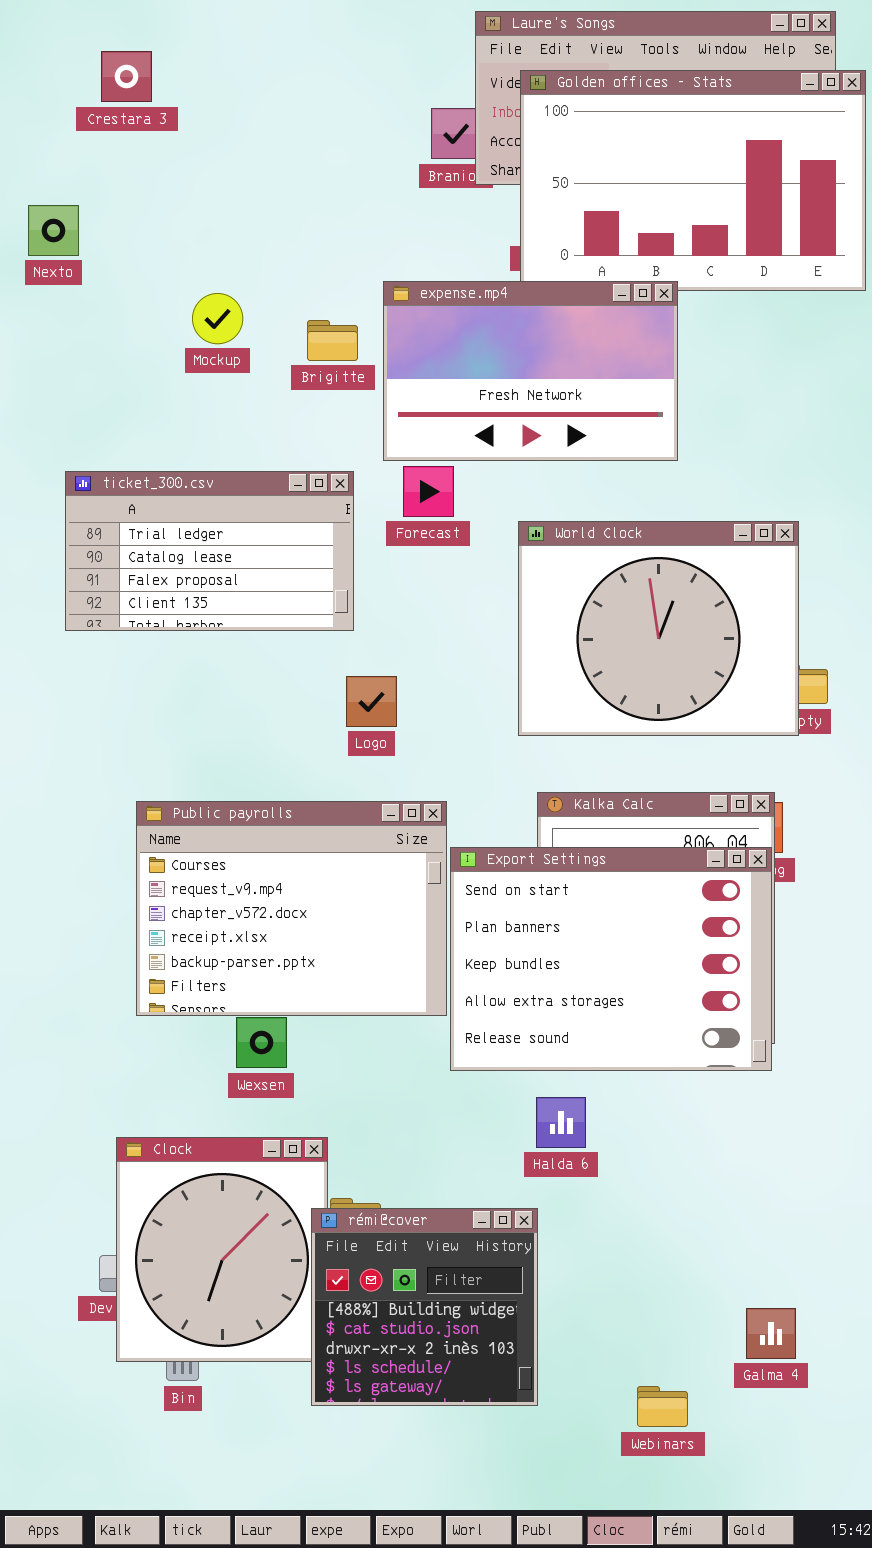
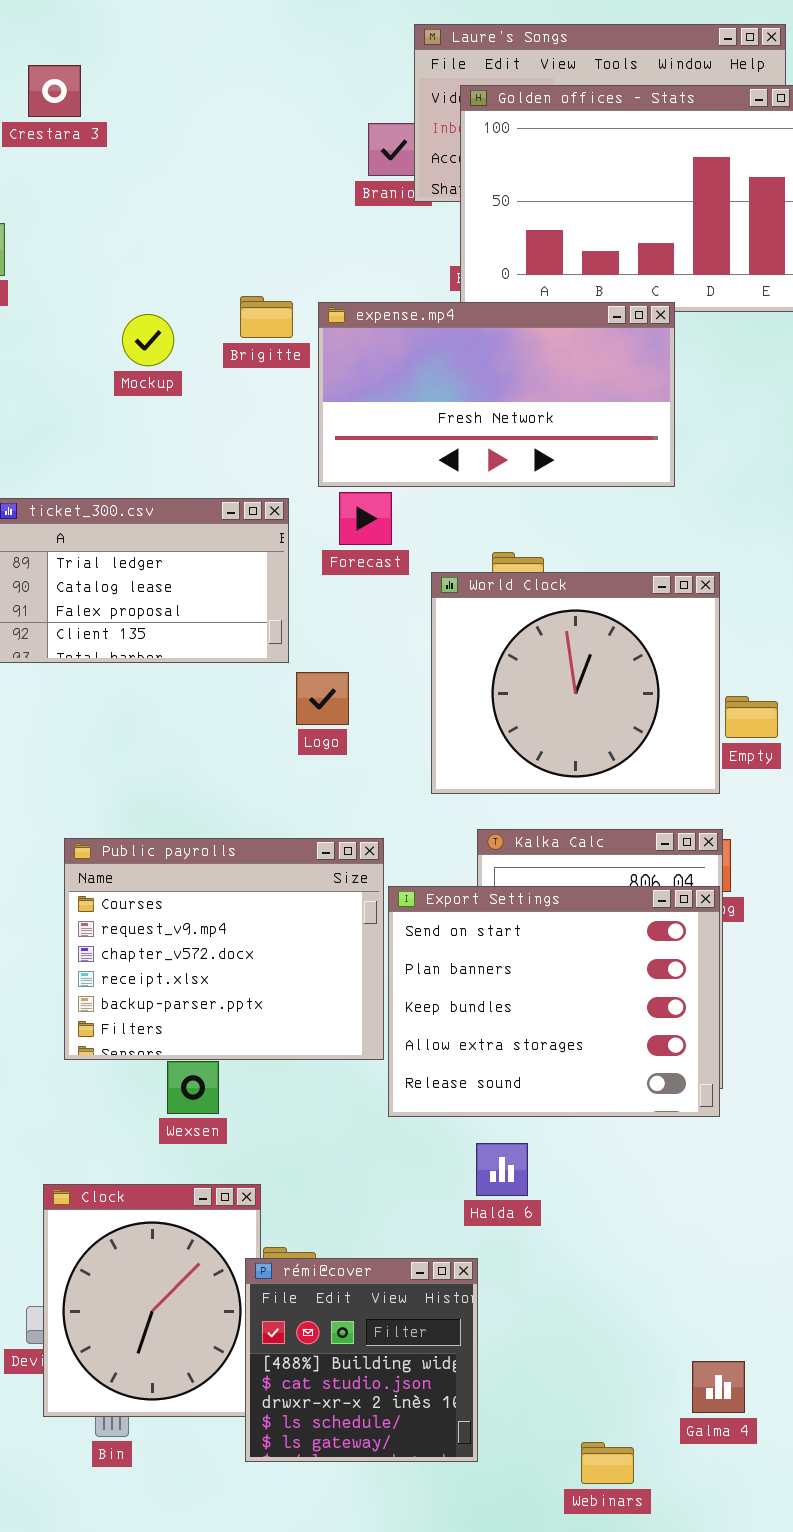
expense.mp4: [383,281,678,461] -> [318,302,675,487], resized
Brigitte: [307,320,358,361] -> [240,296,293,338], moved
World Clock: [518,521,799,736] -> [431,572,720,794], moved
Logo: [346,676,397,727] -> [296,672,349,725], moved

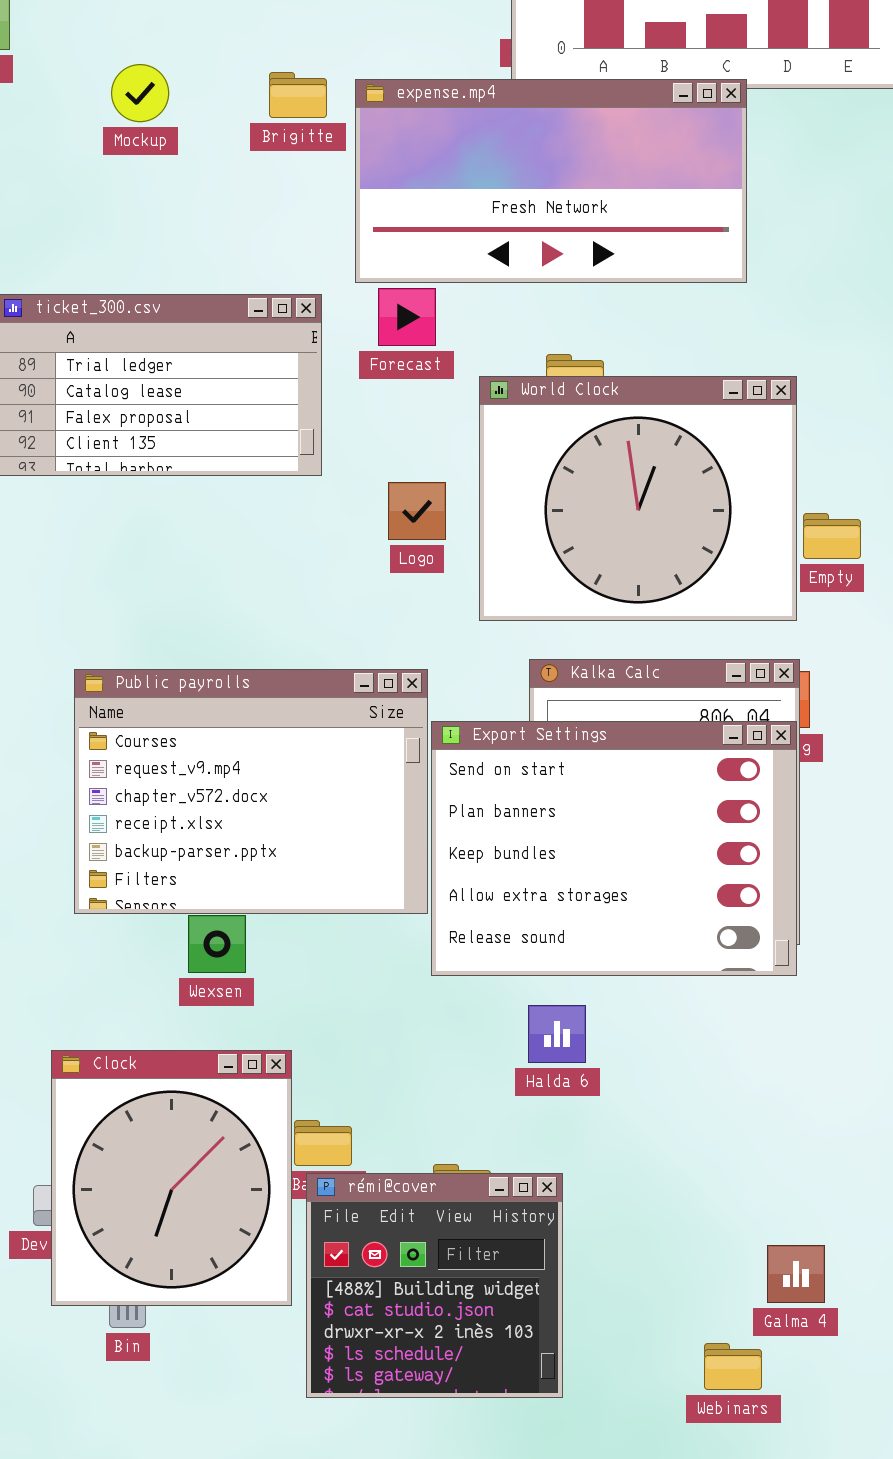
Mockup: [122,314,174,366] -> [111,64,169,122], moved
Logo: [296,672,349,725] -> [388,482,446,540], moved
rémi@cover: [245,1258,478,1462] -> [306,1173,563,1398], moved
Webinars: [581,1442,634,1484] -> [704,1343,762,1390], moved

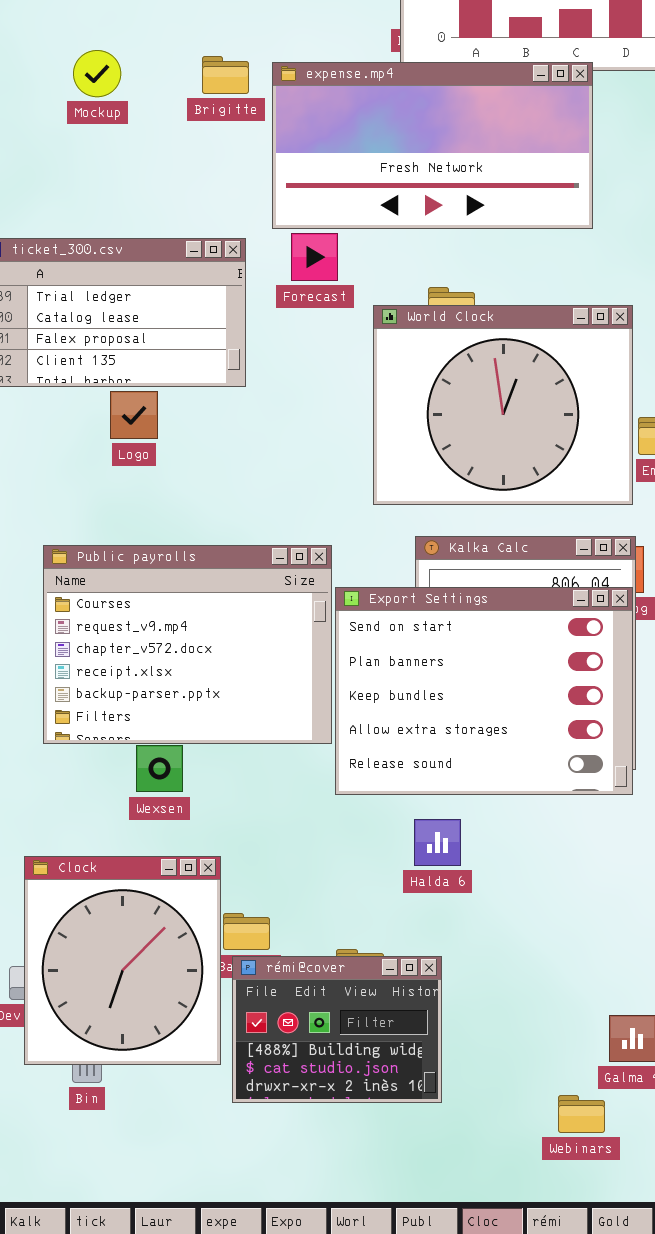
Logo: [388,482,446,540] -> [110,391,158,439], moved
rémi@cover: [306,1173,563,1398] -> [232,956,442,1103], resized

